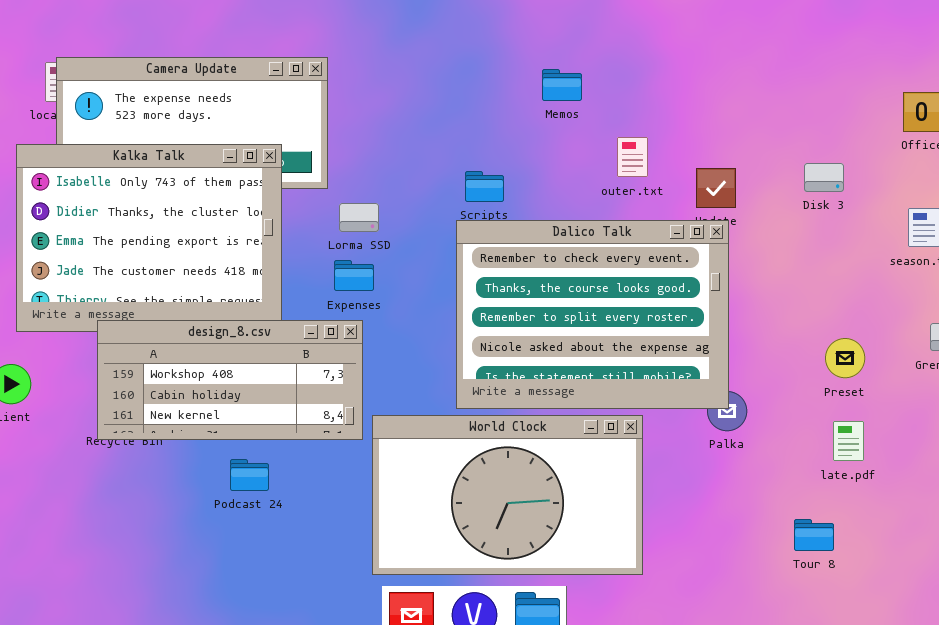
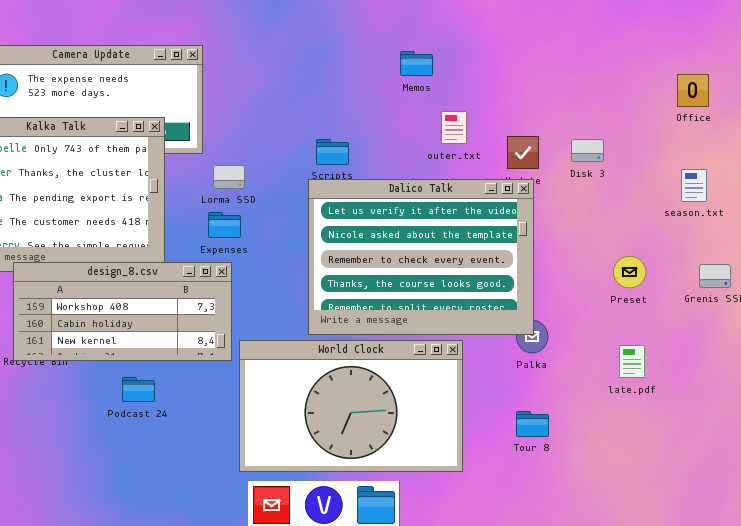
Memos: [542,69,582,101] -> [400,51,433,76], moved
Disk 3: [804,163,844,192] -> [571,139,604,162], moved
Dalico Talk: [456,220,729,409] -> [308,179,534,335], scrolled up 2 rows
Preset: [825,338,865,378] -> [613,256,646,288], moved
Tour 8: [794,519,834,551] -> [516,411,549,437], moved

